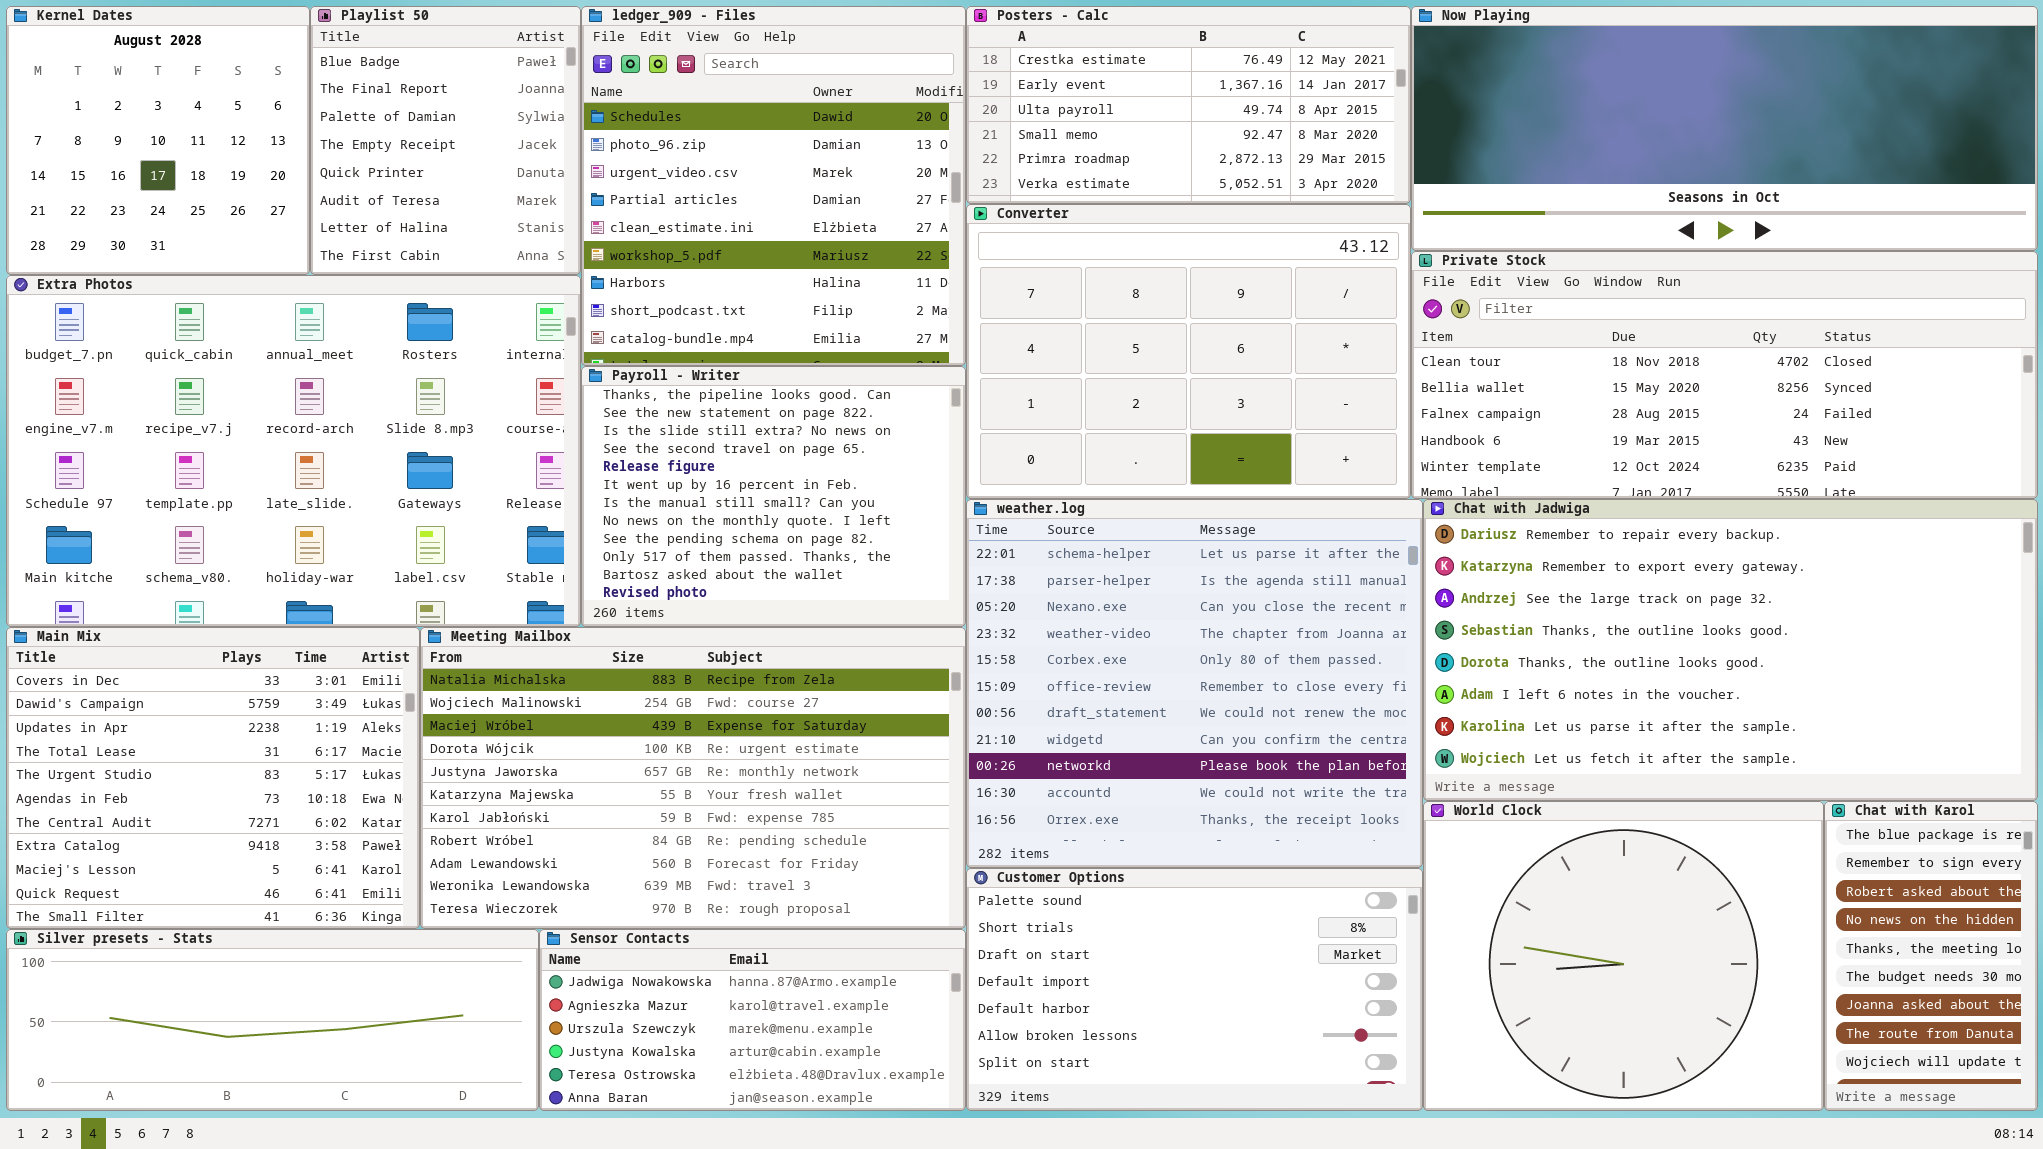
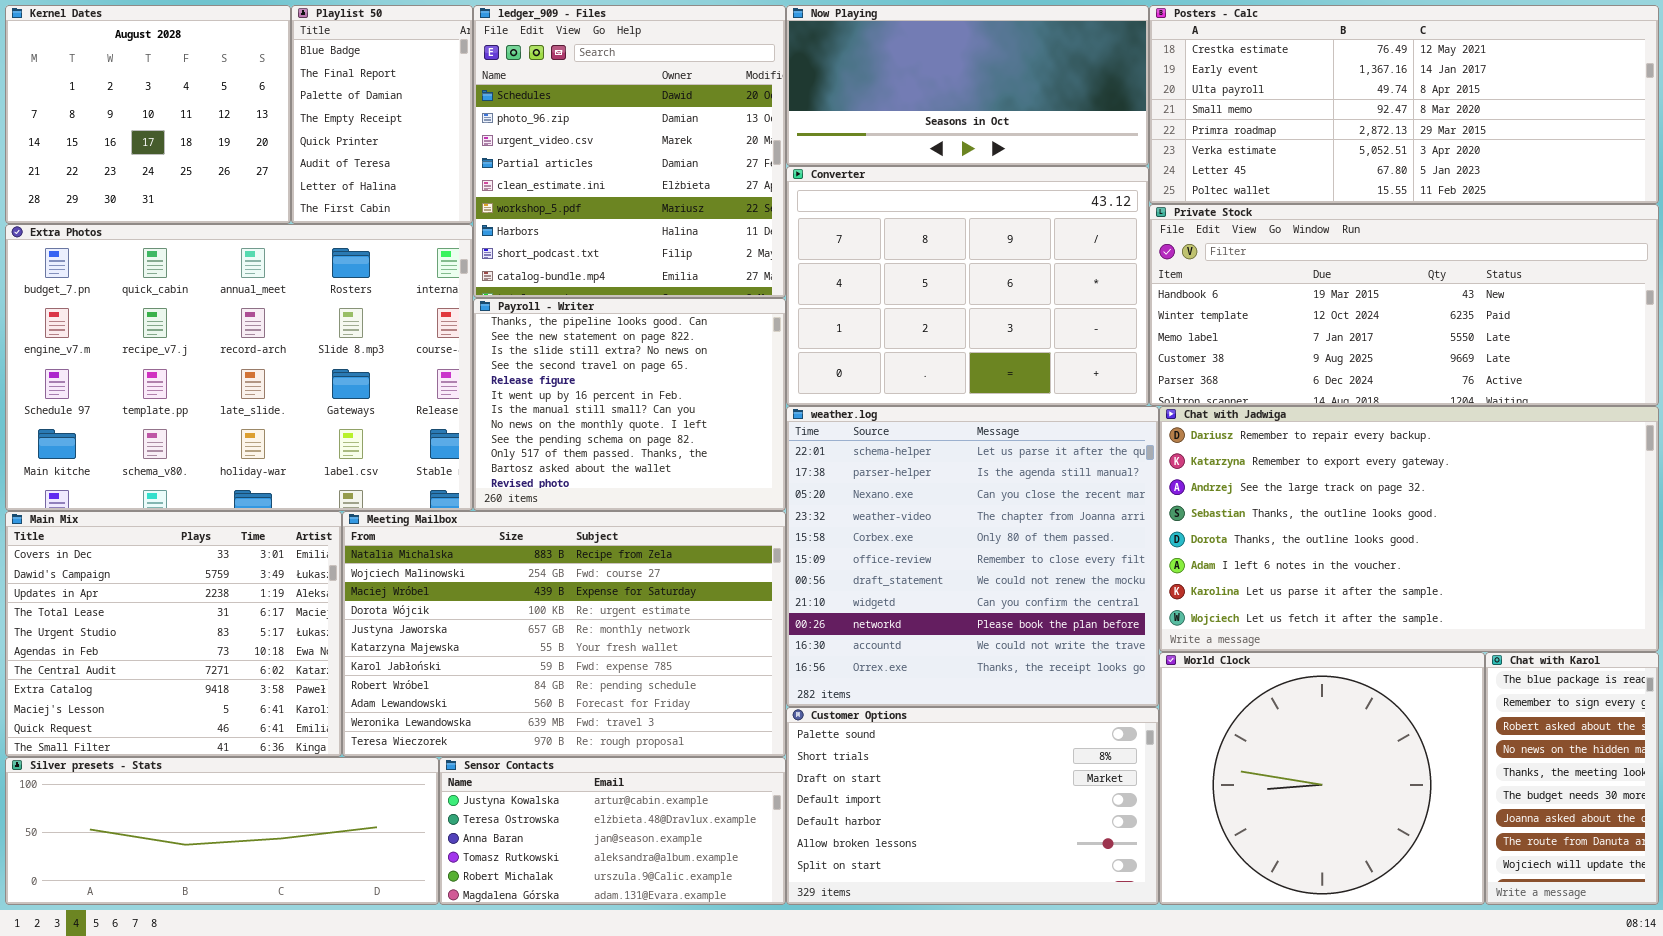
Kernel Dates: [6,6,310,275] -> [5,5,291,224], resized
Playlist 50: [310,6,581,275] -> [291,5,473,224], resized
Posters - Calc: [966,6,1411,204] -> [1149,5,1659,204], moved, resized
Now Playing: [1411,6,2038,251] -> [786,5,1149,166], moved, resized
Private Stock: [1411,251,2038,499] -> [1149,204,1659,406], scrolled down 3 rows
Sensor Contacts: [539,929,966,1111] -> [439,757,786,905], scrolled down 3 rows

